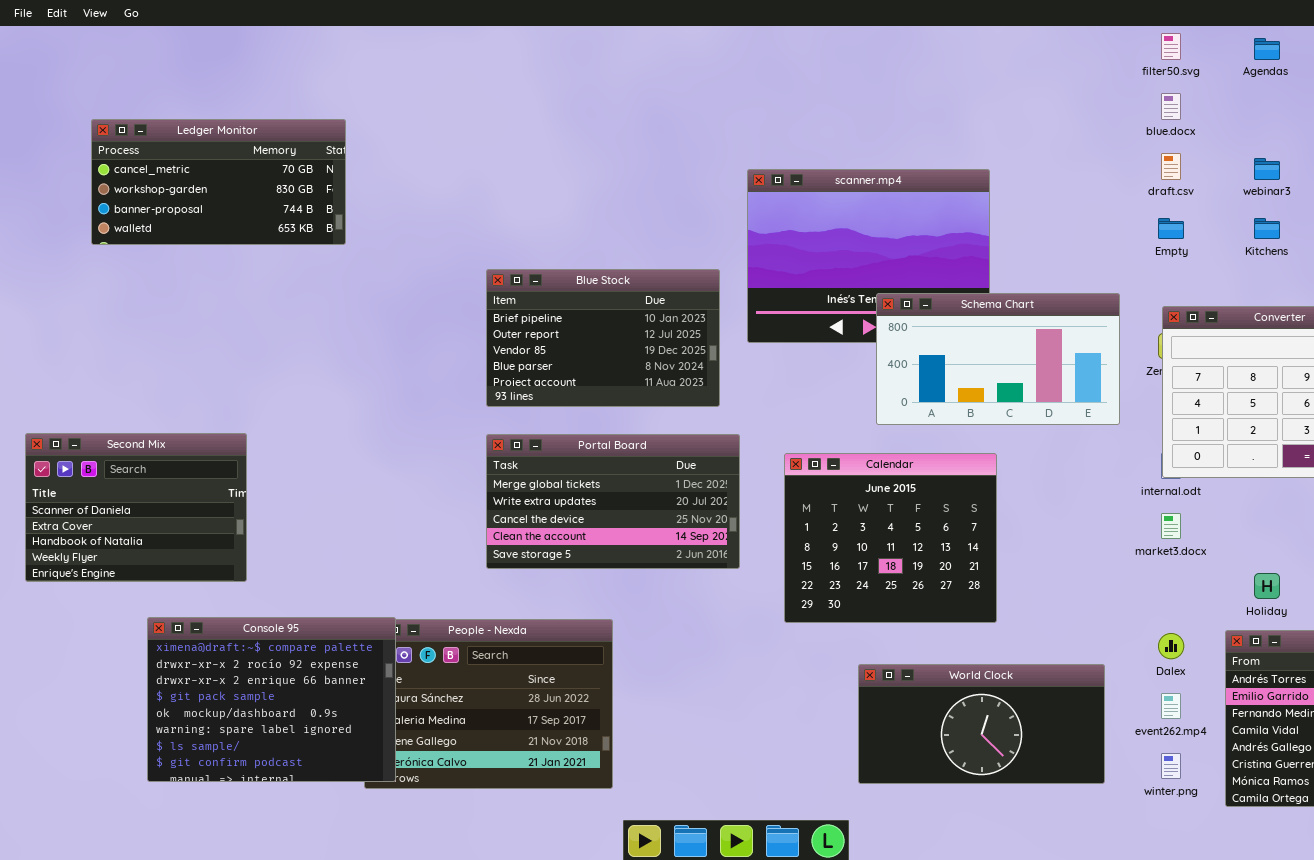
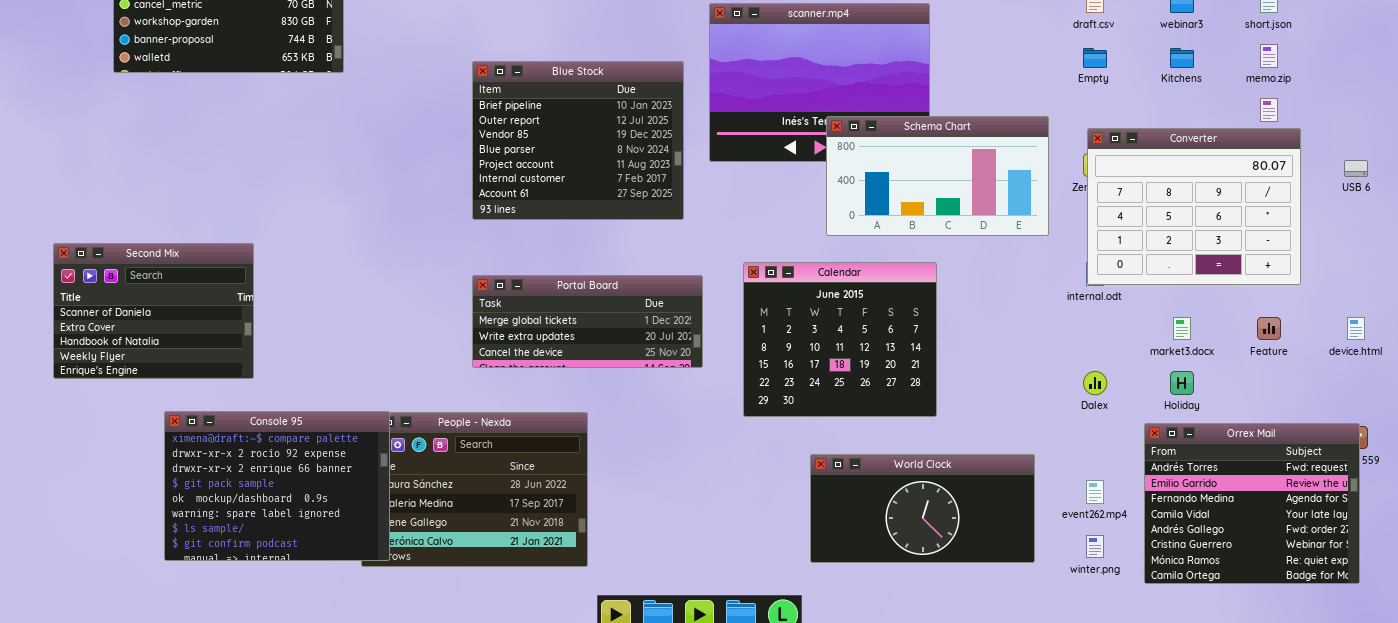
Blue Stock: [486,269,720,407] -> [472,61,684,220], resized
Portal Board: [486,434,740,569] -> [472,275,703,368], resized
market3.docx: [1161,513,1181,539] -> [1173,317,1191,340], moved
Dalex: [1158,633,1184,659] -> [1083,371,1107,395], moved

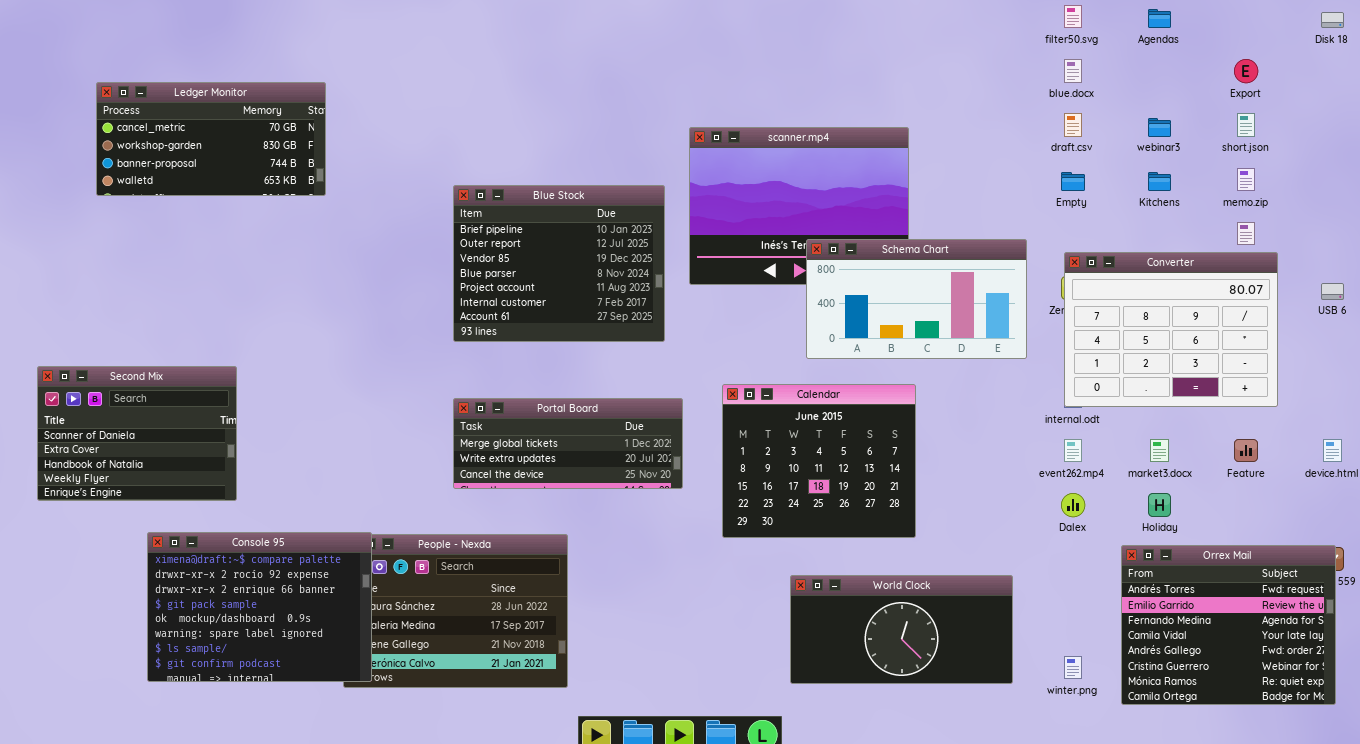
event262.mp4: [1086,480,1104,504] -> [1064,439,1082,462], moved

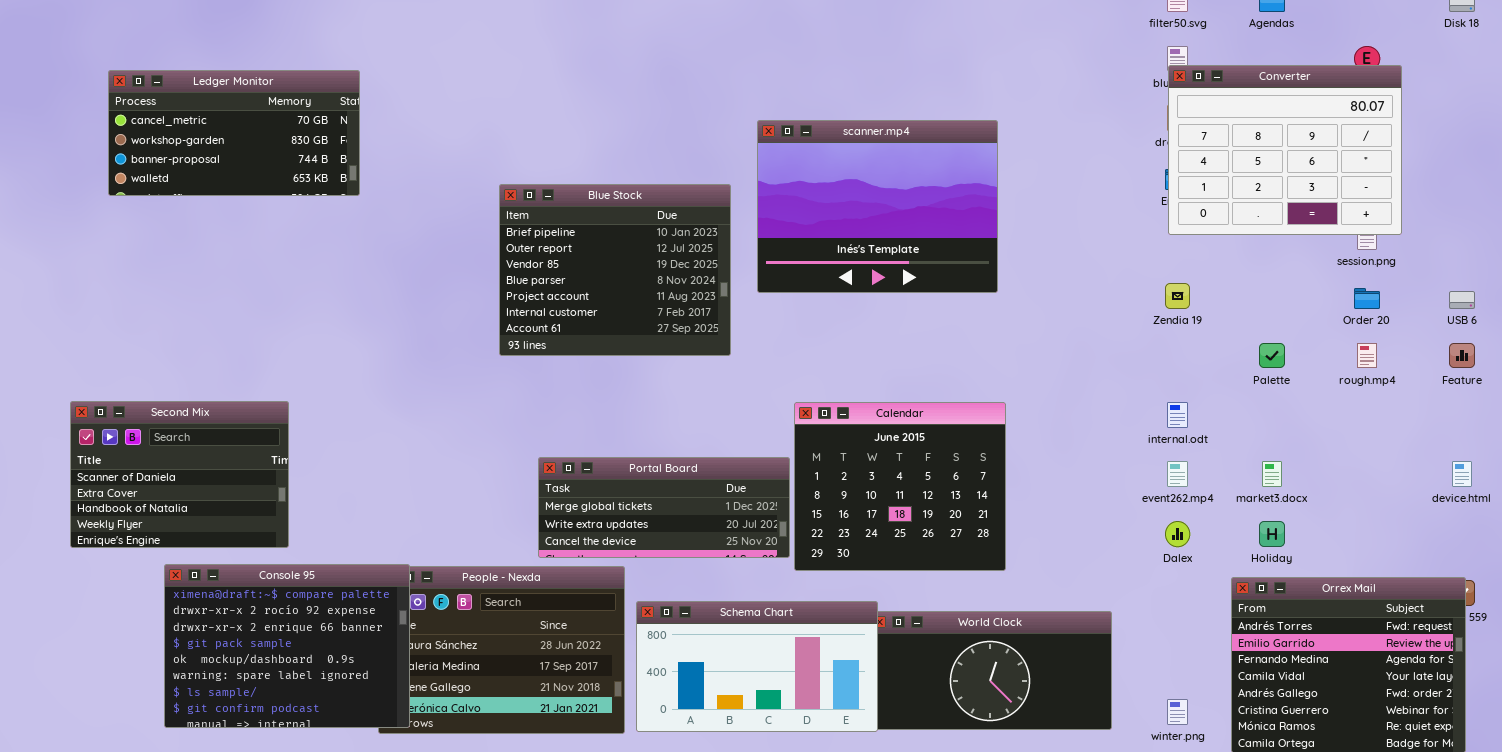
Schema Chart: [806,239,1027,359] -> [636,601,878,732], moved
Converter: [1064,252,1278,407] -> [1168,65,1402,235], moved
Second Mix: [37,366,237,501] -> [70,401,289,548], moved
Portal Board: [453,398,683,489] -> [538,457,790,558], moved
Feature: [1234,439,1258,462] -> [1449,343,1475,368], moved

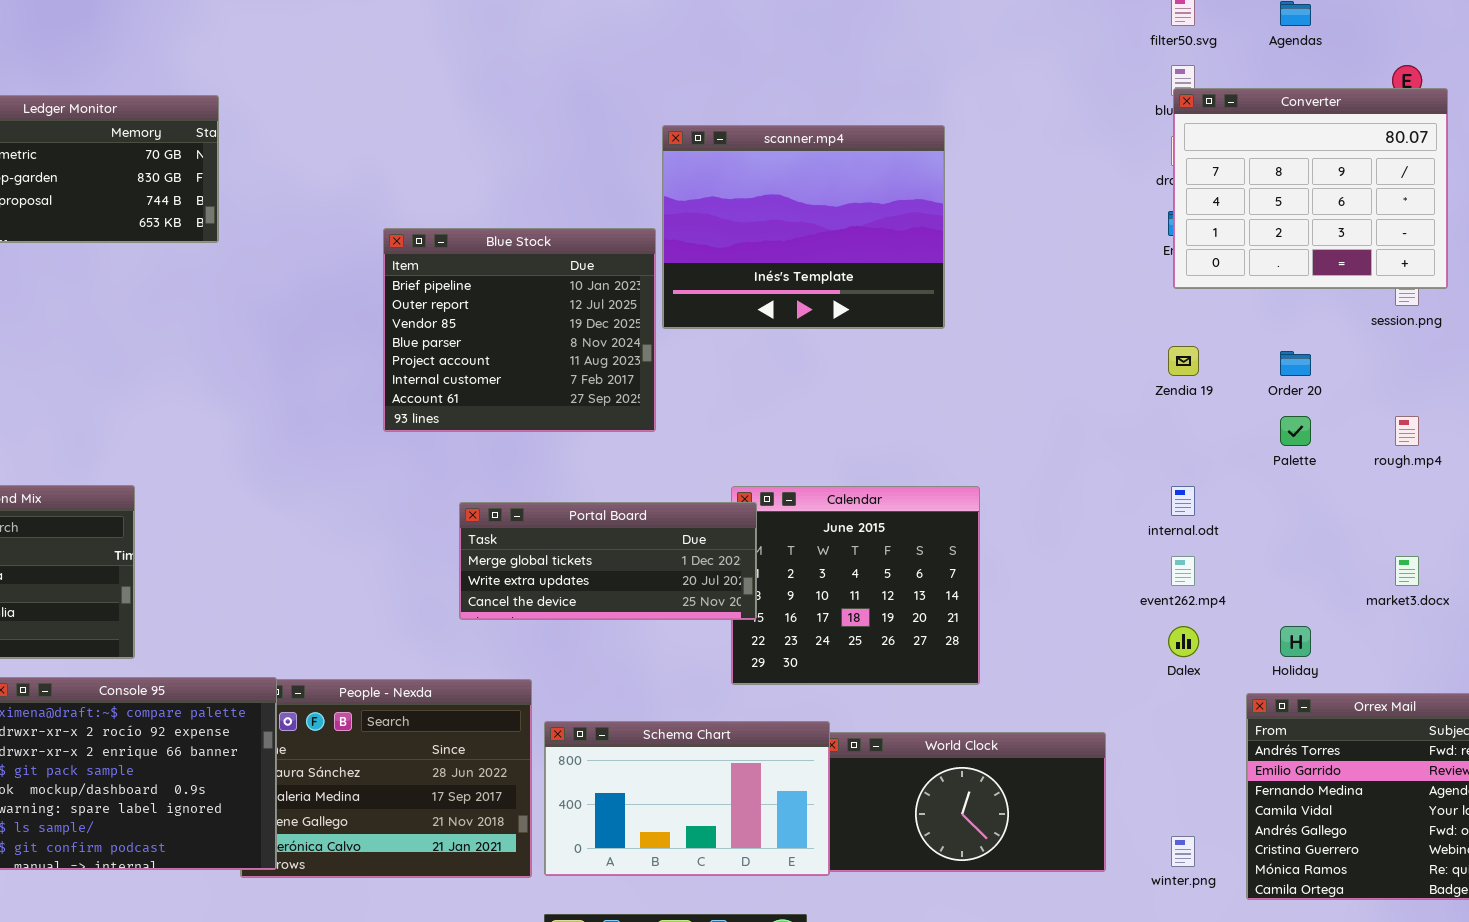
scanner.mp4: [757,120,998,293] -> [662,125,945,329], moved
Order 20: [1354,288,1380,309] -> [1280,351,1311,376], moved
Portal Board: [538,457,790,558] -> [459,502,757,620], moved
market3.docx: [1262,461,1282,487] -> [1395,556,1419,586], moved

